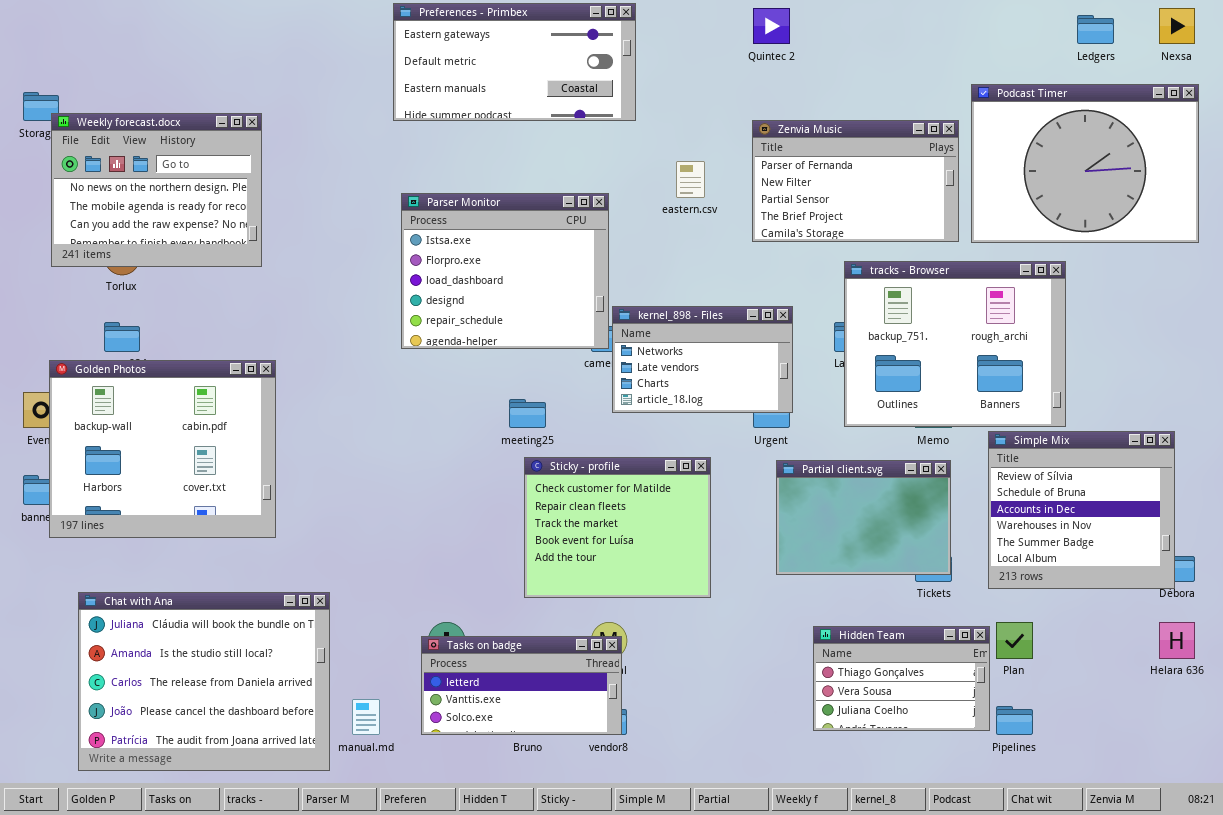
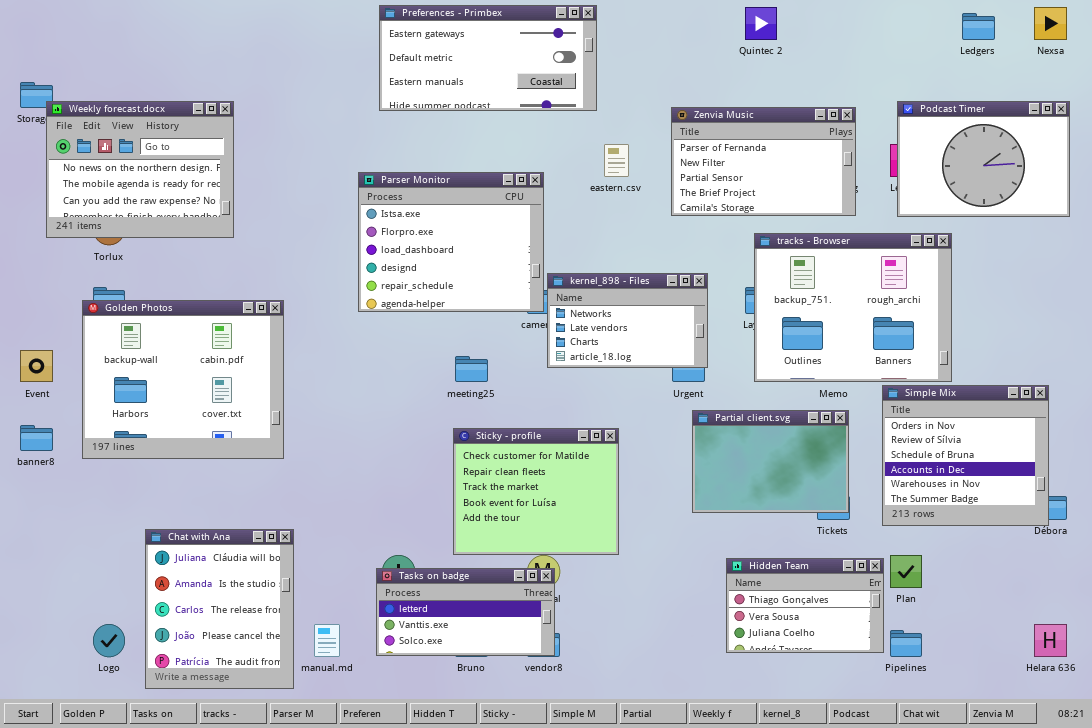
Preferences - Primbex: [393,3,636,121] -> [379,5,597,111], moved
Quintec 2: [753,8,790,44] -> [745,7,777,40], moved
Podcast Timer: [971,84,1199,243] -> [897,101,1070,217], resized
Golden Photos: [49,360,276,538] -> [82,300,284,459], moved
Simple Mix: [988,431,1175,589] -> [882,385,1049,526], scrolled up 1 row
Sticky - profile: [524,457,711,598] -> [453,428,619,555], moved
Chat with Ana: [78,592,330,771] -> [145,529,294,689], resized
Helara 636: [1159,622,1195,659] -> [1034,624,1067,657], moved

